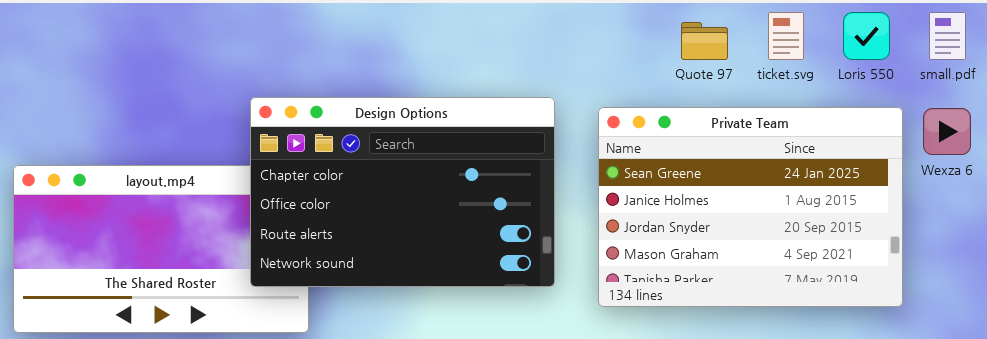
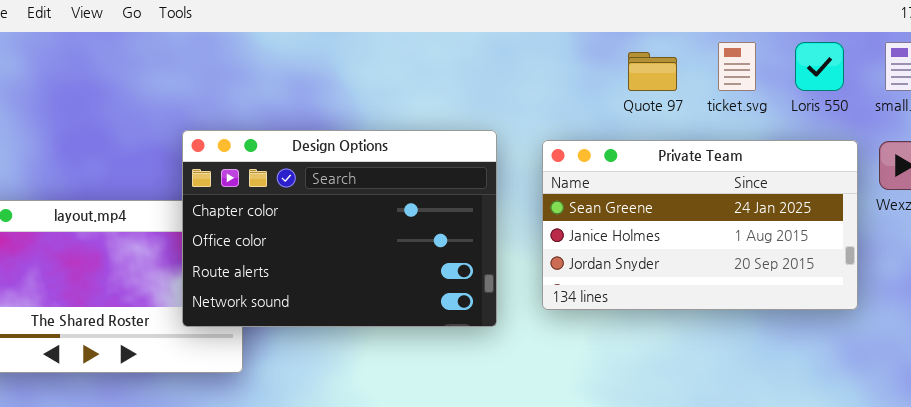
Private Team: [598,107,903,307] -> [542,140,858,310], resized

